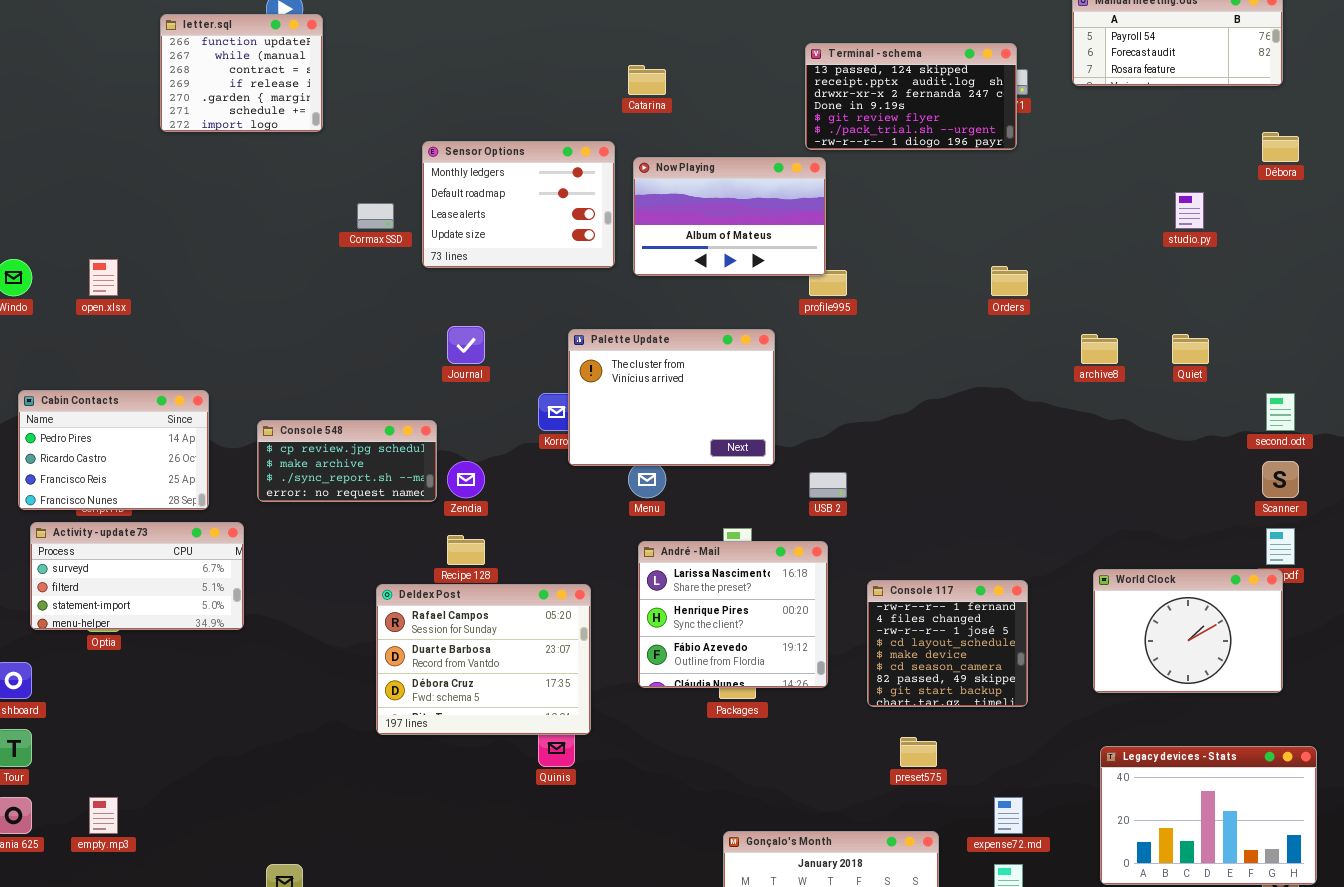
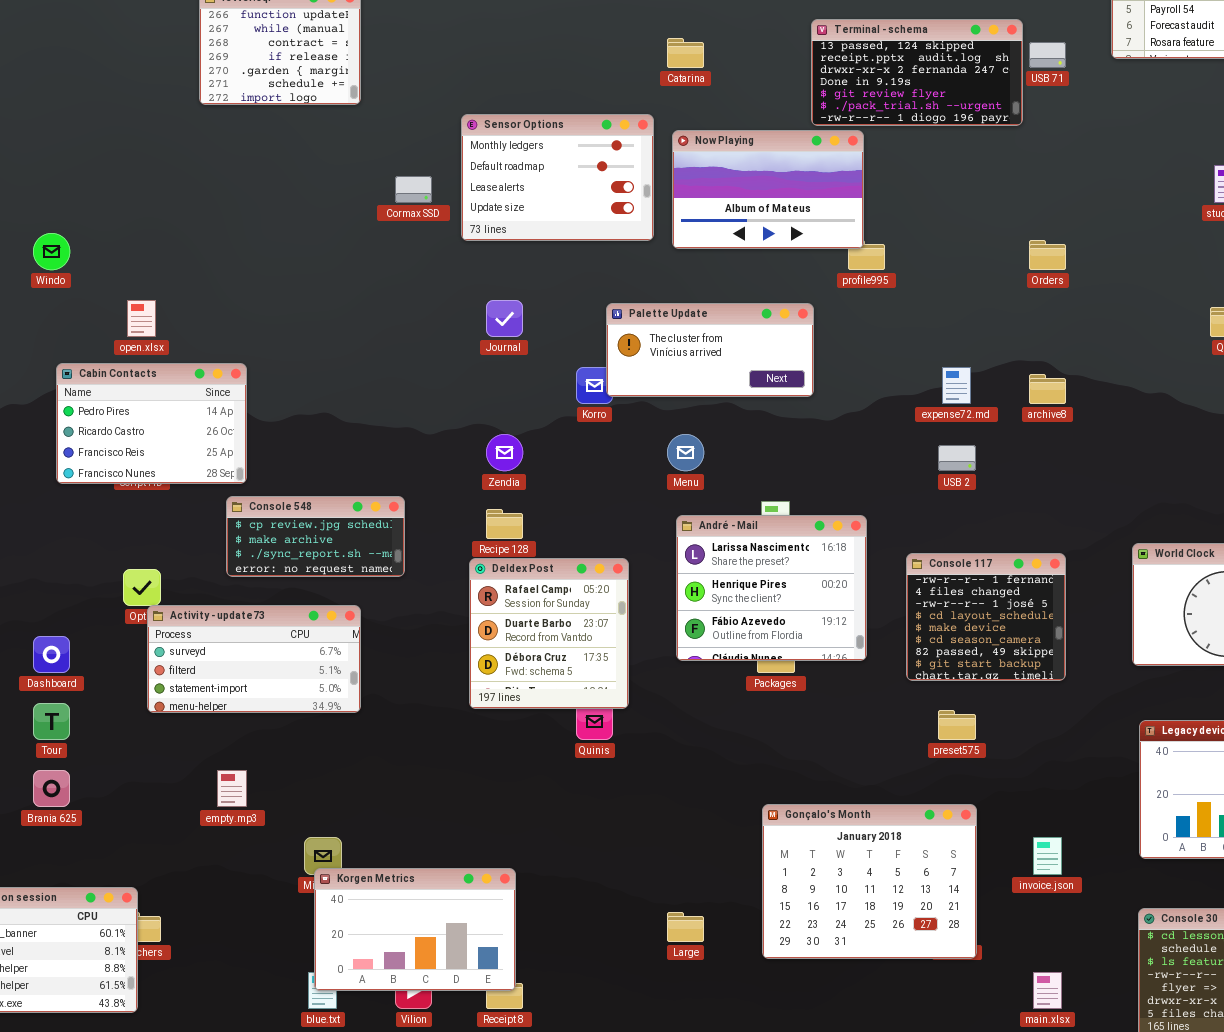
Terminal - schema: [805,43,1017,150] -> [811,19,1023,126], moved
open.xlsx: [89,259,118,296] -> [127,300,156,337], moved
Palette Update: [568,329,775,466] -> [606,303,814,397], resized
archive8: [1081,334,1118,364] -> [1029,374,1066,404], moved
Console 548: [257,420,437,502] -> [226,496,405,577], moved
USB 2: [809,472,847,498] -> [938,445,976,471], moved
Activity - update73: [30,522,244,630] -> [147,605,361,713], moved
Deldex Post: [376,584,591,735] -> [469,558,629,709], resized
empty.mp3: [89,797,118,834] -> [217,770,247,807], moved
expense72.md: [994,797,1023,834] -> [942,367,971,404], moved

